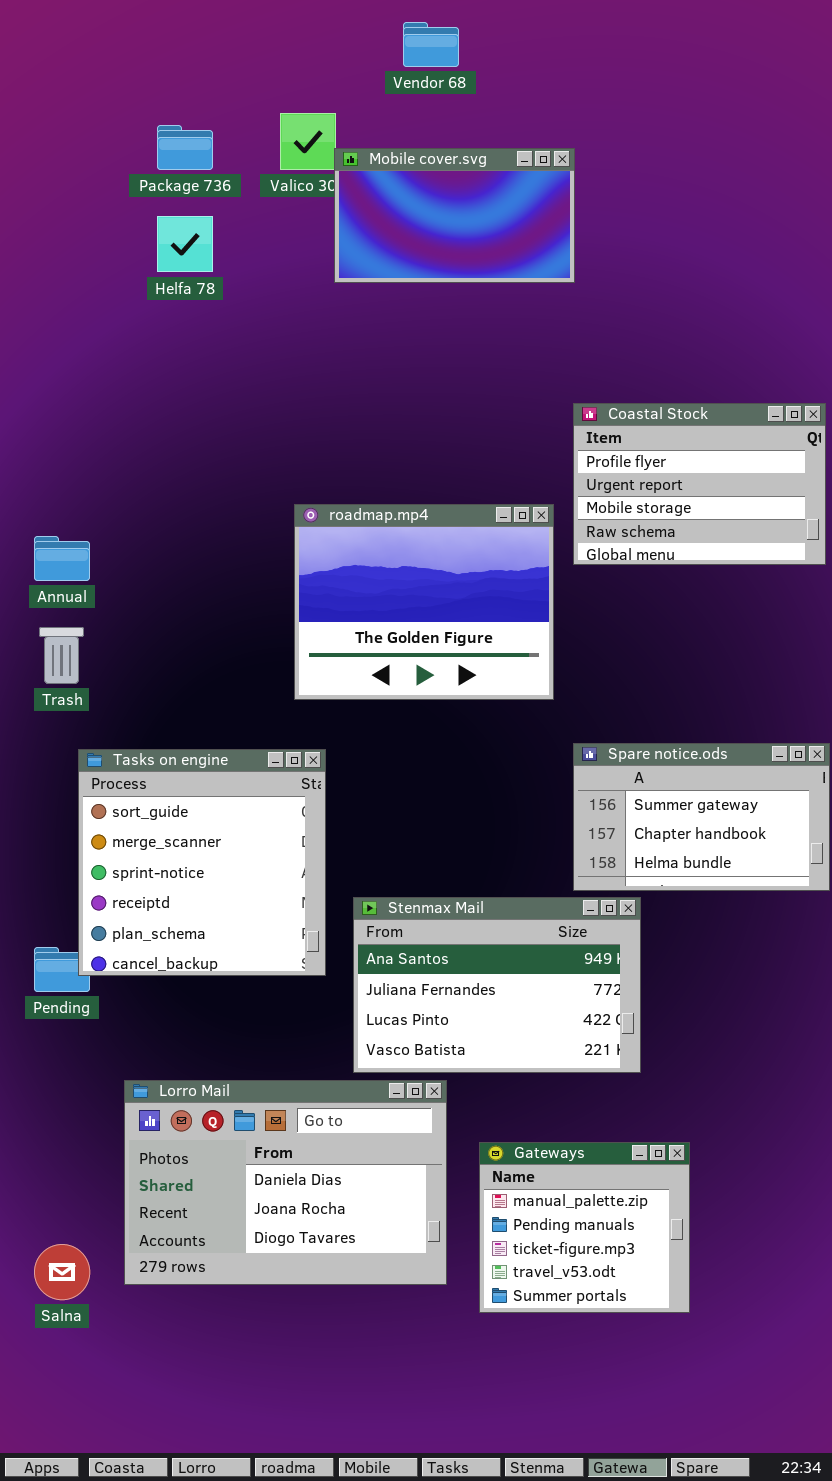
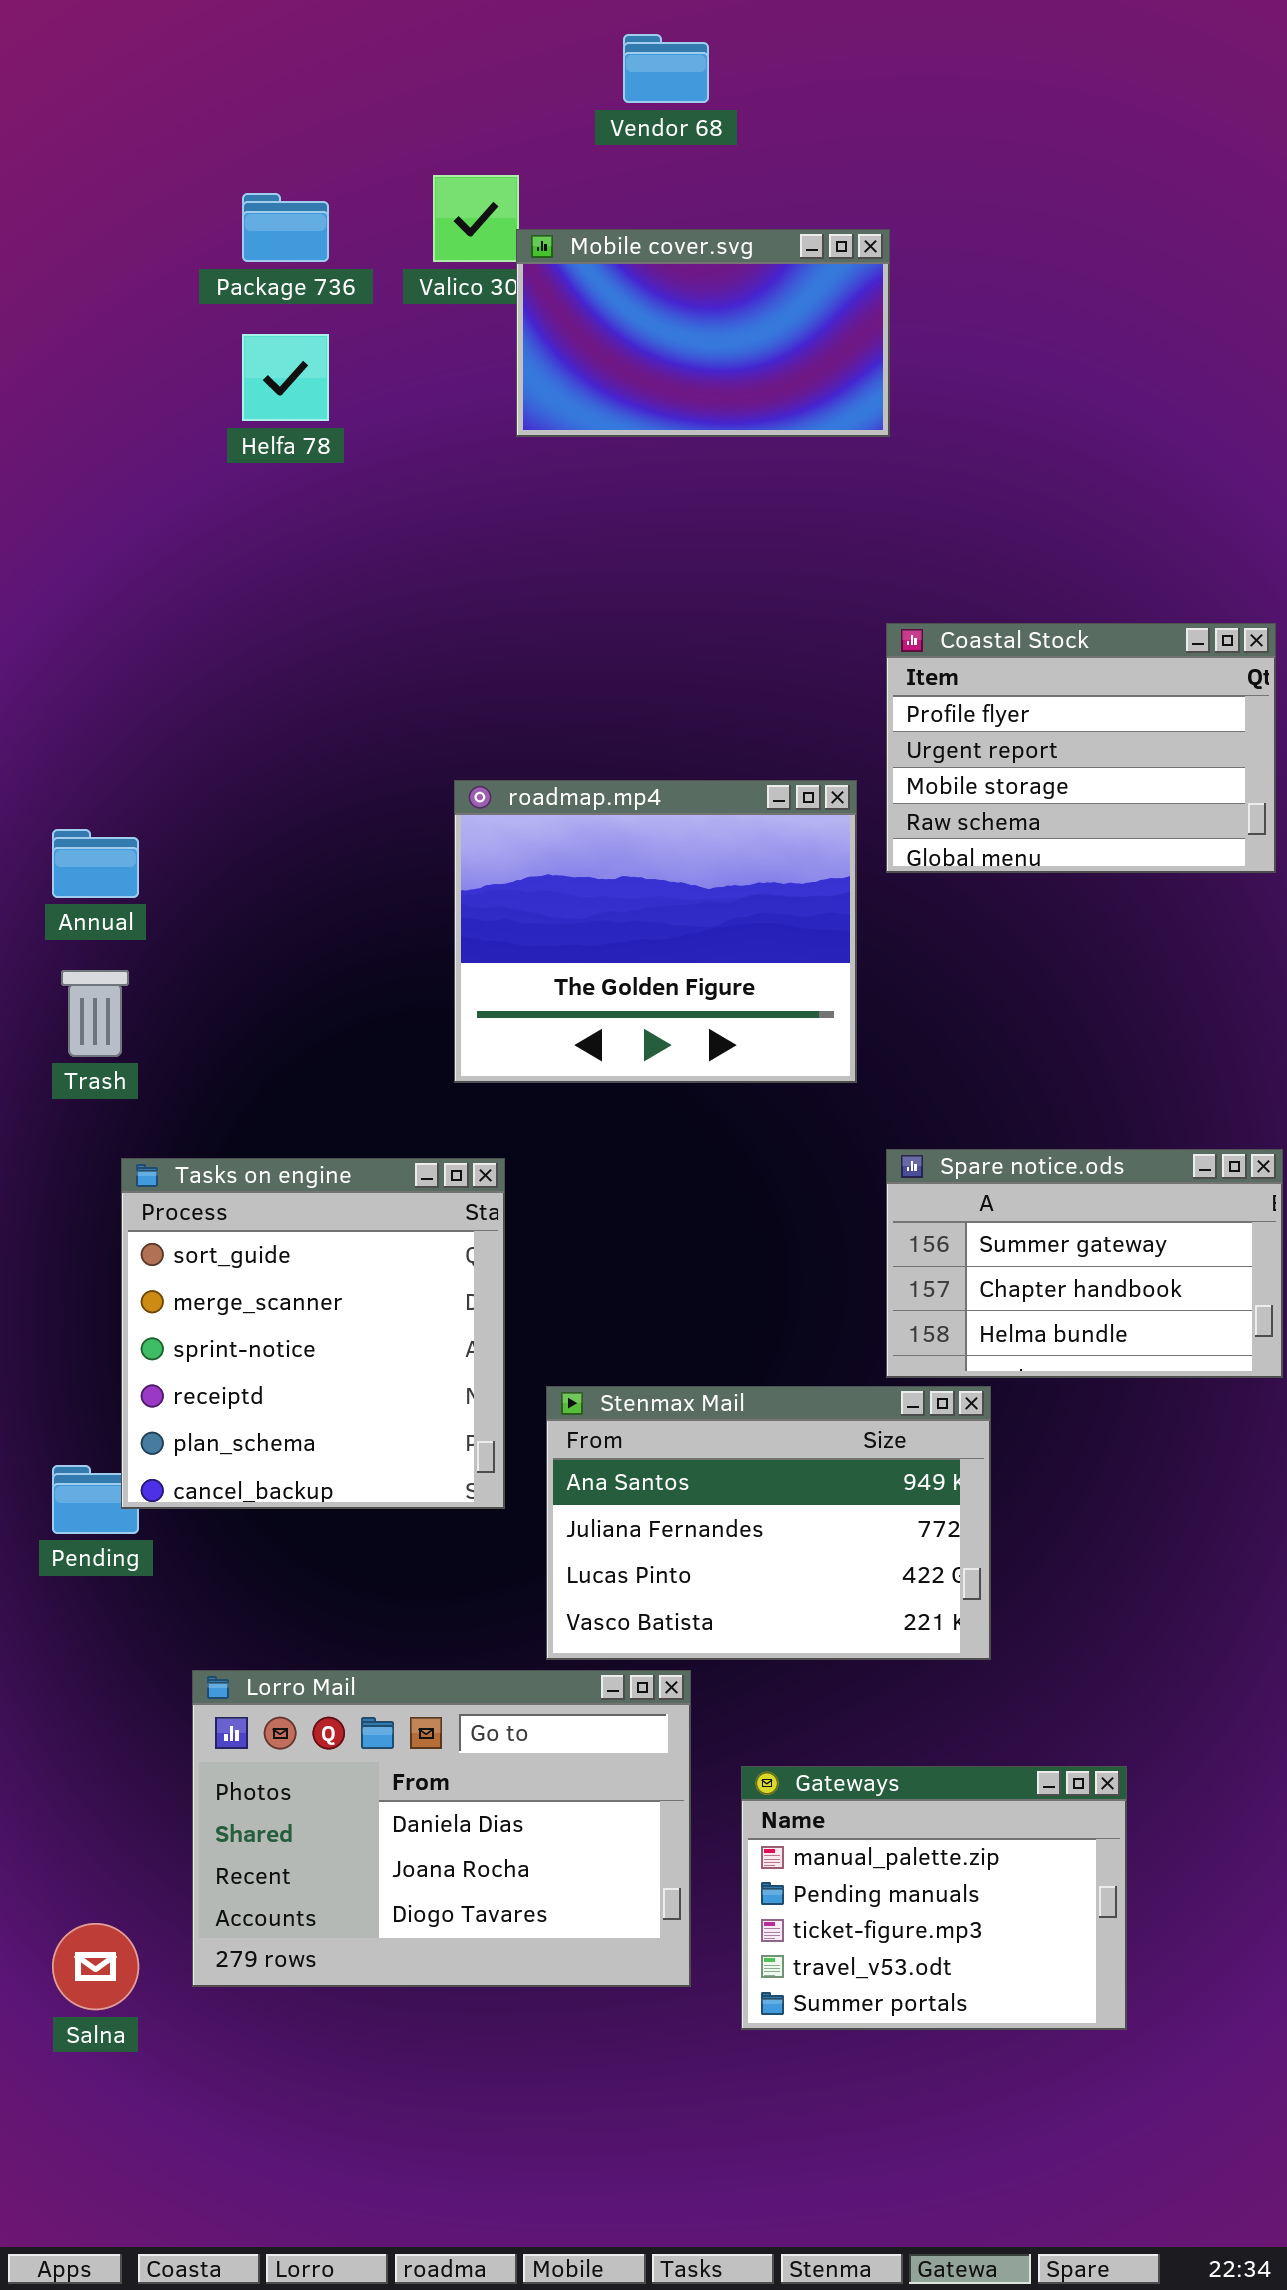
Gateways: [479,1142,690,1313] -> [741,1766,1127,2030], resized

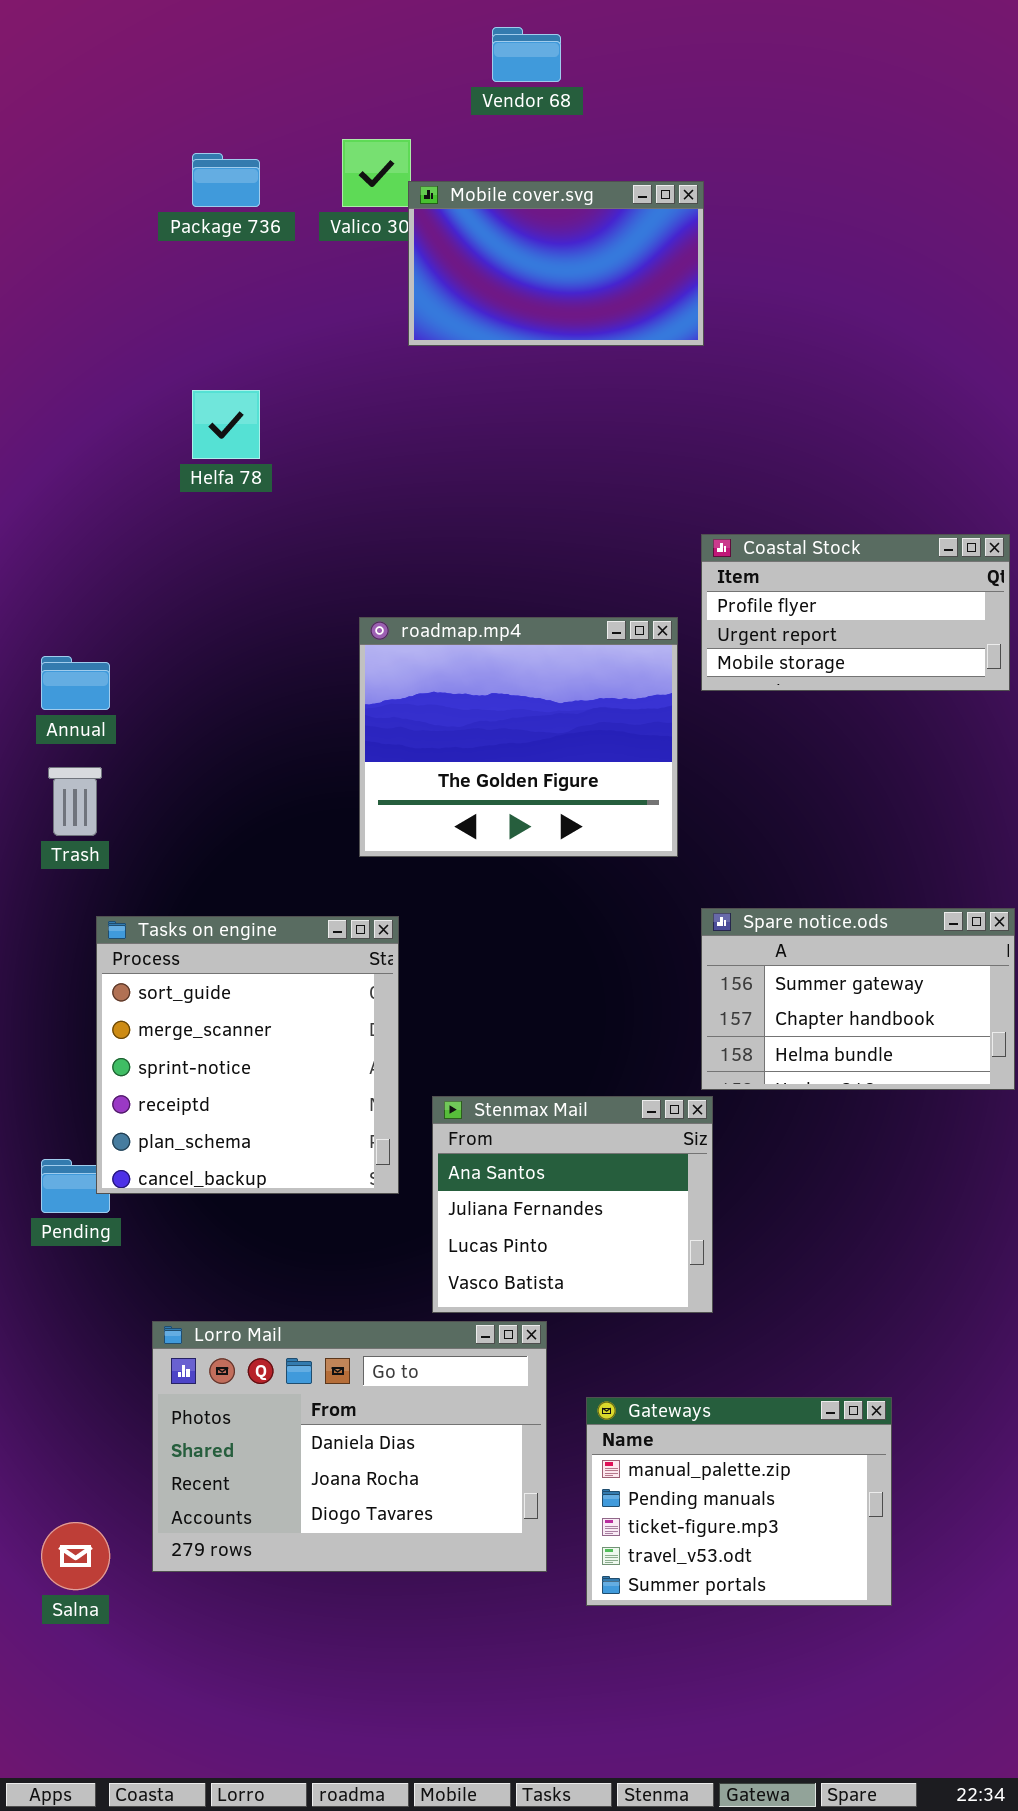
Helfa 78: [242,334,329,421] -> [192,390,260,459], moved
Coastal Stock: [886,623,1276,873] -> [701,534,1010,691], resized
Stenmax Mail: [546,1386,991,1660] -> [432,1096,713,1313], resized

